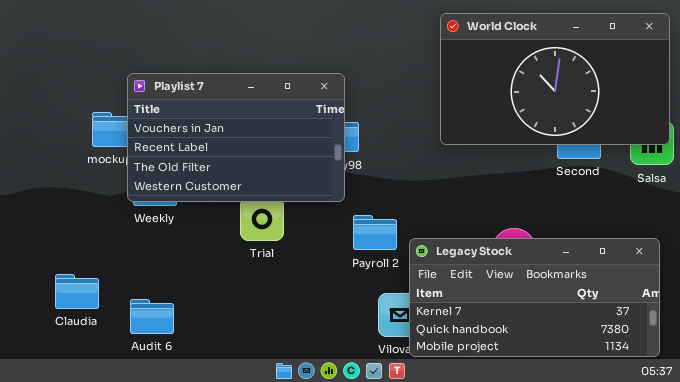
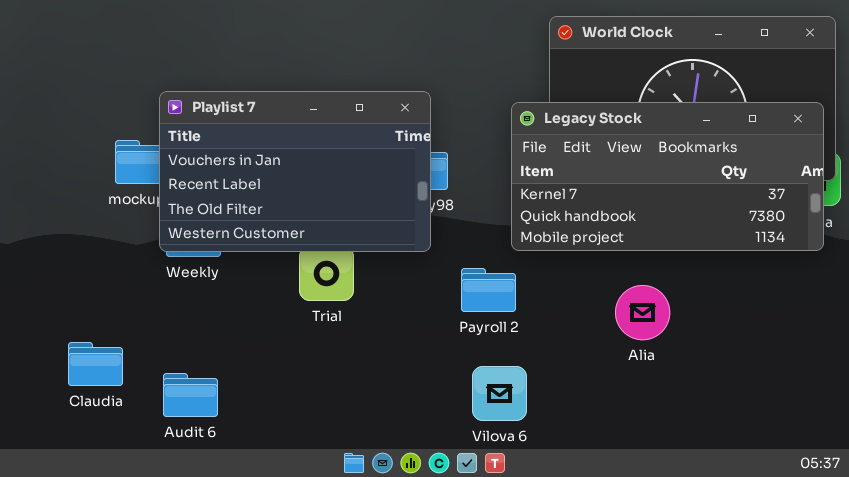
Payroll 2: [353,215,397,250] -> [461,268,516,312], moved
Legacy Stock: [409,238,660,357] -> [511,102,824,251], moved

